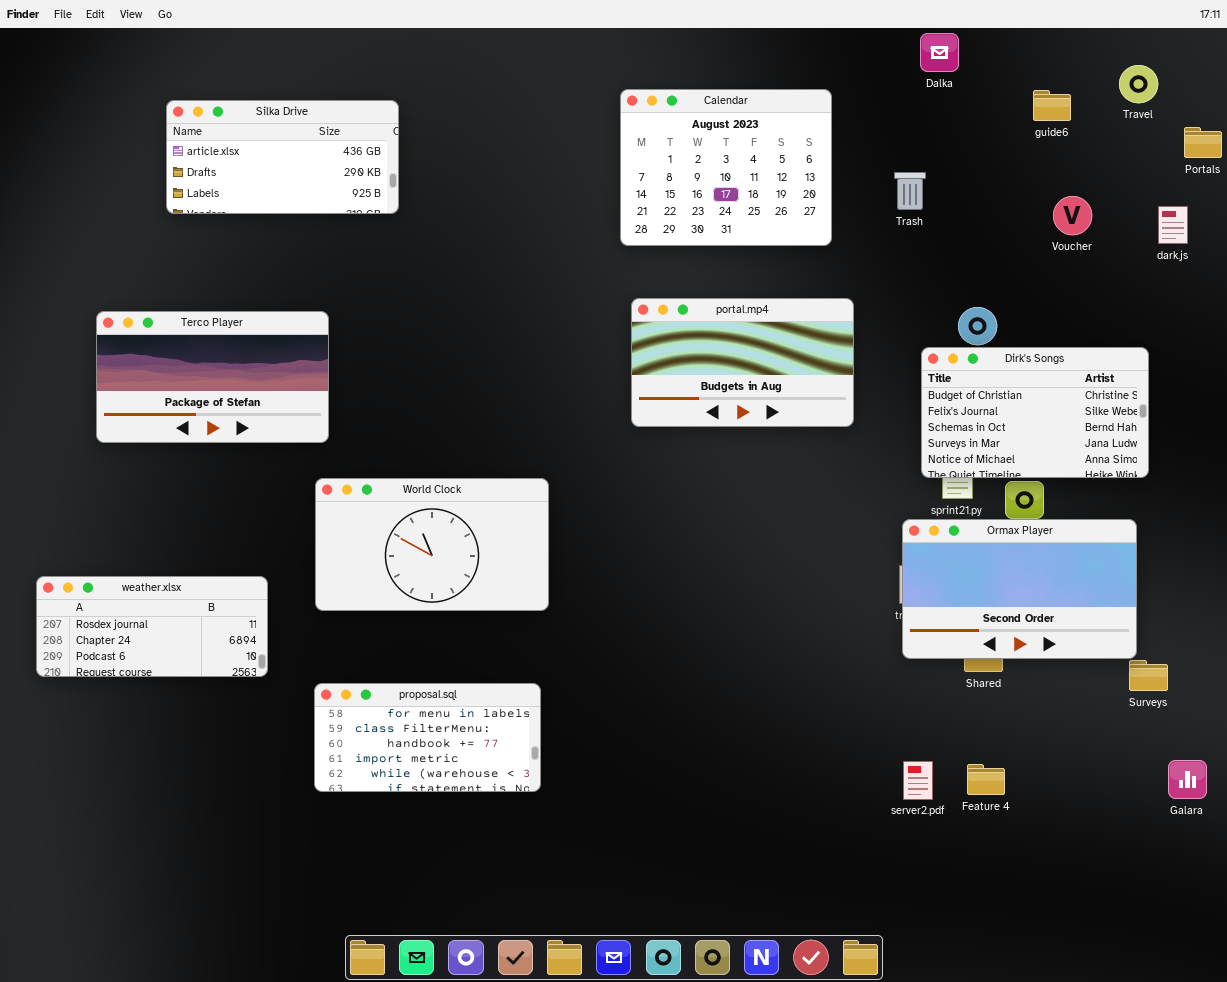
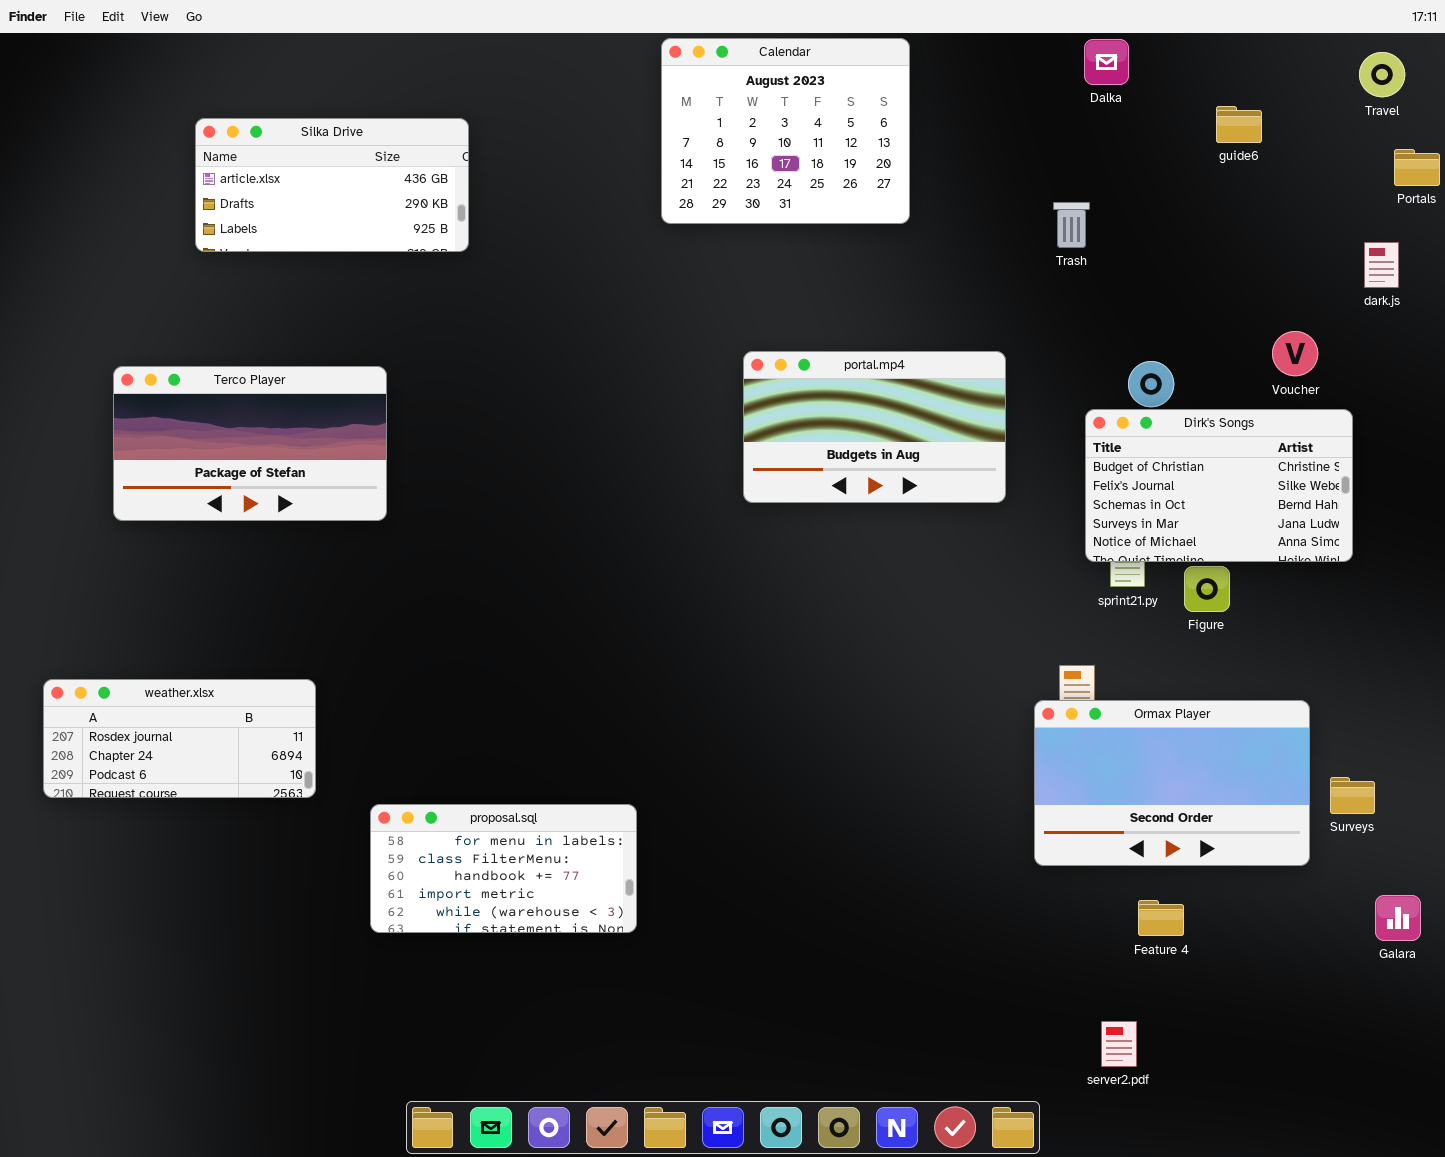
Travel: [1119,65,1158,103] -> [1359,52,1405,97], moved
Calendar: [620,89,832,246] -> [661,38,910,224], moved
Voucher: [1053,196,1092,235] -> [1272,331,1318,376], moved
World Clock: [315,478,549,611] -> none, closed
Ormax Player: [902,519,1137,659] -> [1034,700,1310,866], moved
server2.pdf: [903,761,933,800] -> [1101,1021,1137,1067], moved

